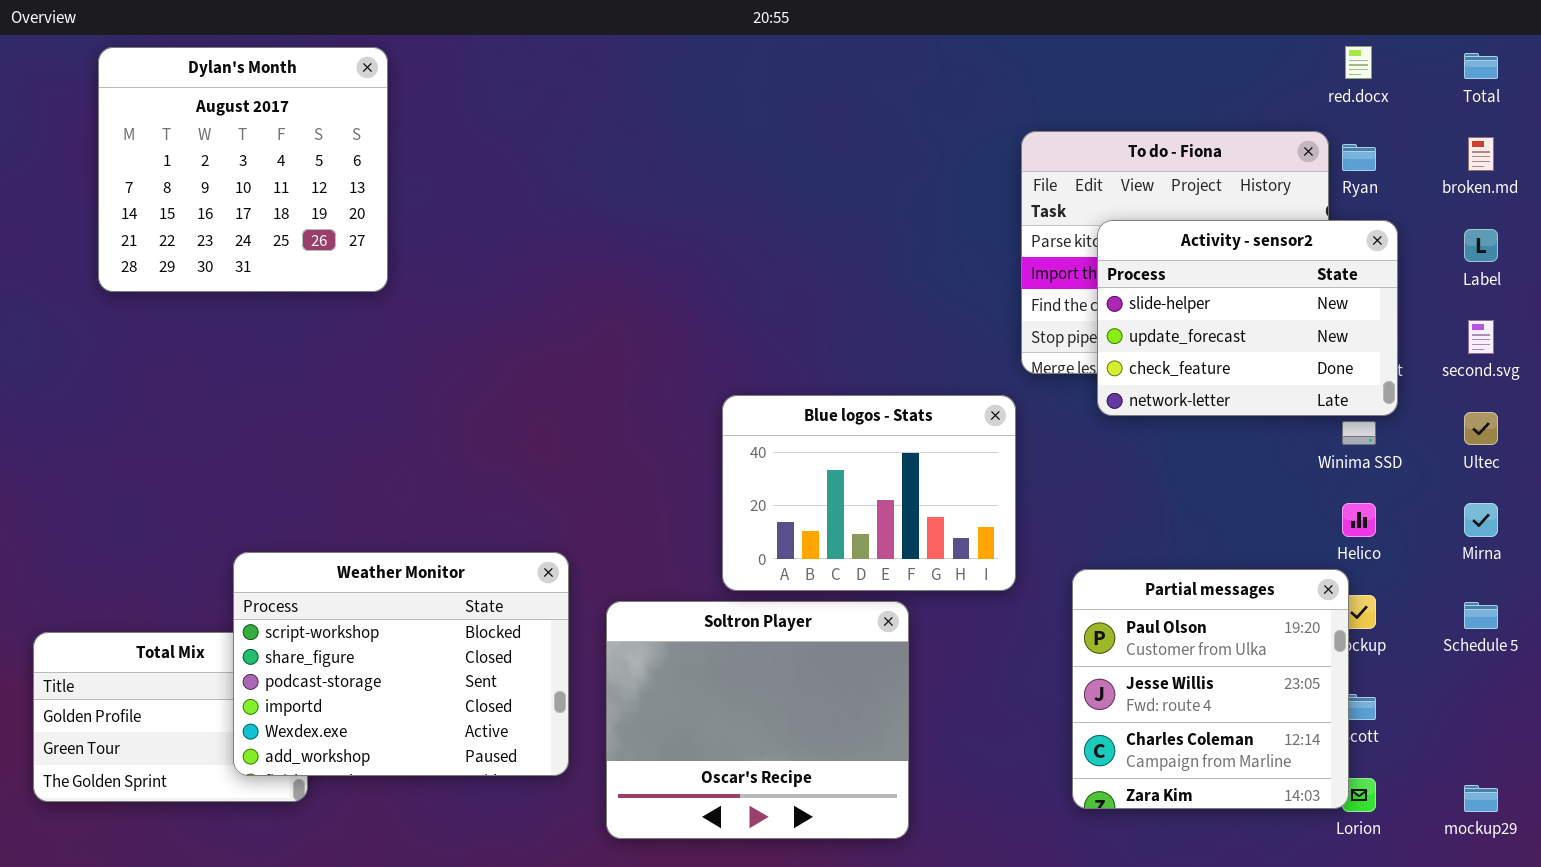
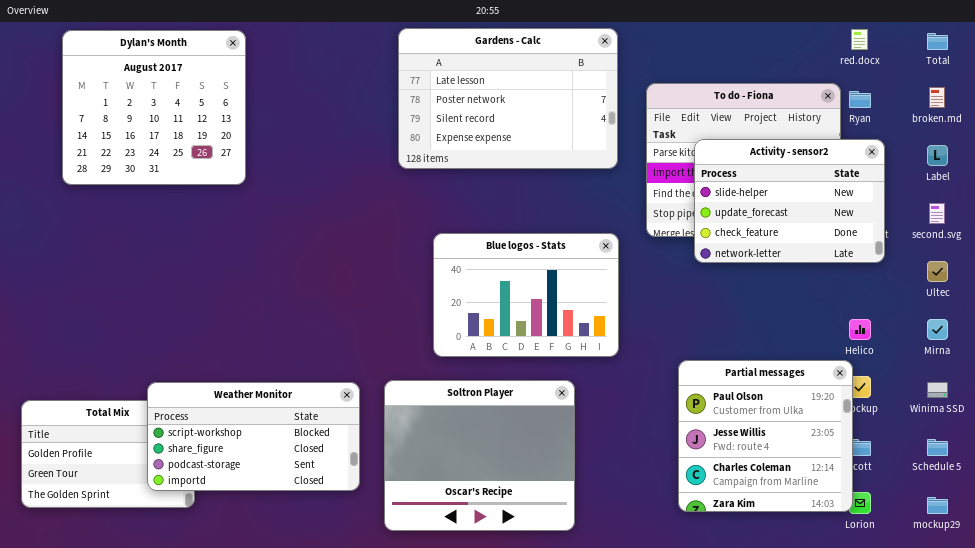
Gardens - Calc: none -> [398,28,618,169], opened
Blue logos - Stats: [722,395,1016,591] -> [433,233,619,357], moved
Winima SSD: [1342,421,1376,445] -> [927,382,948,398], moved
Weather Monitor: [233,552,569,776] -> [147,382,360,491], resized
Schedule 5: [1464,602,1498,629] -> [927,439,948,456], moved

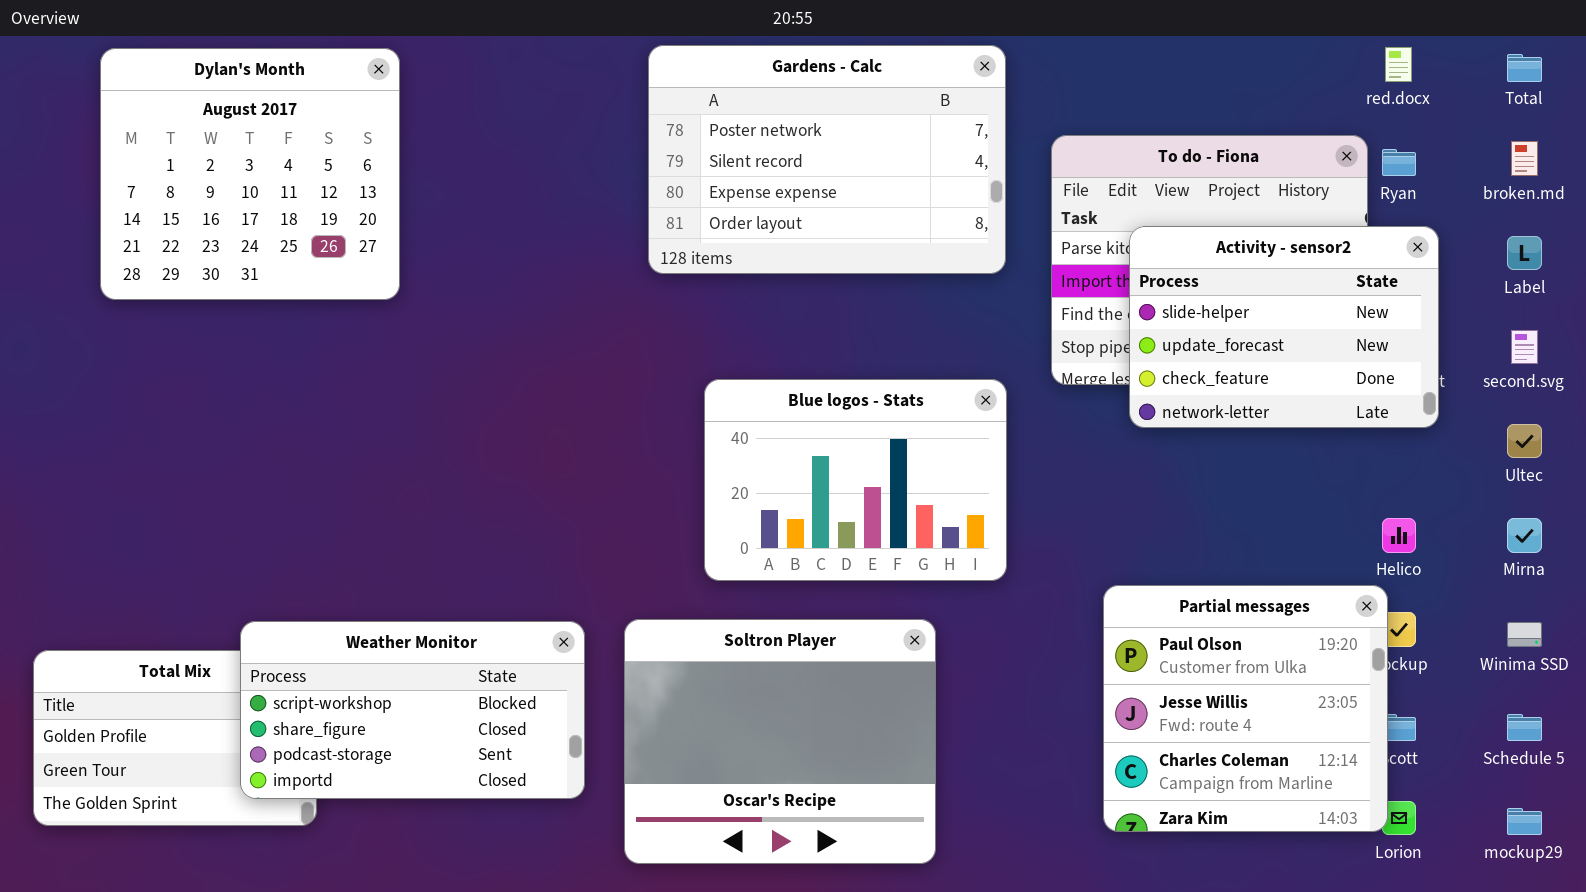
Gardens - Calc: [398,28,618,169] -> [648,45,1006,274], scrolled down 1 row

